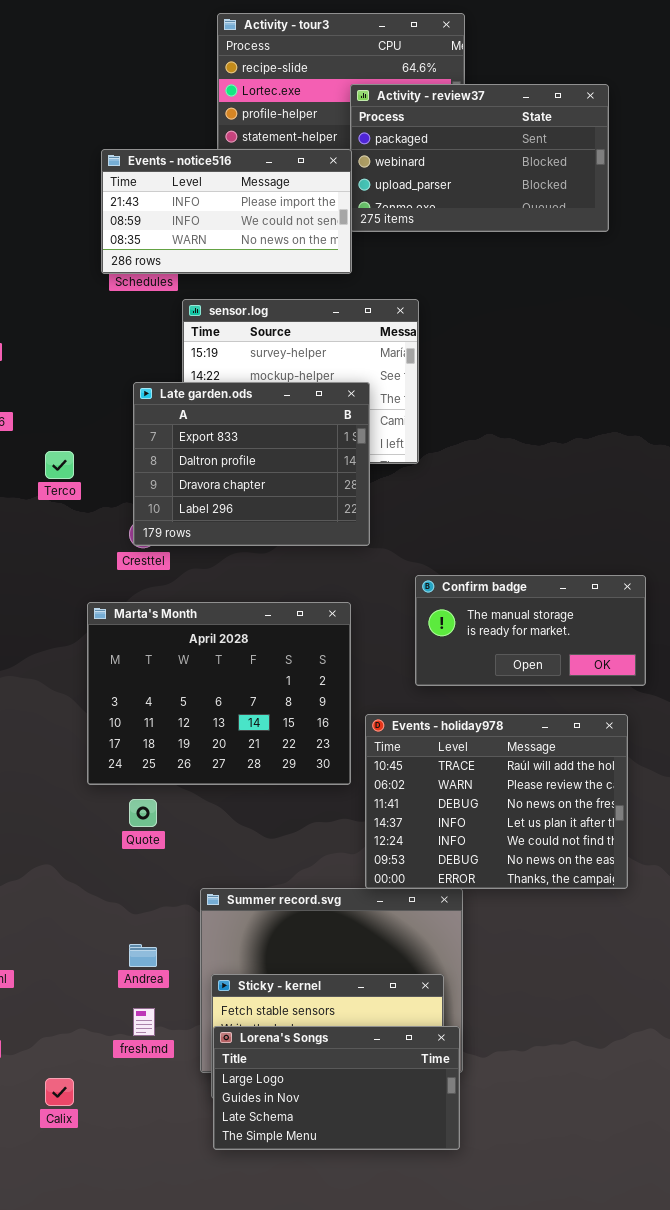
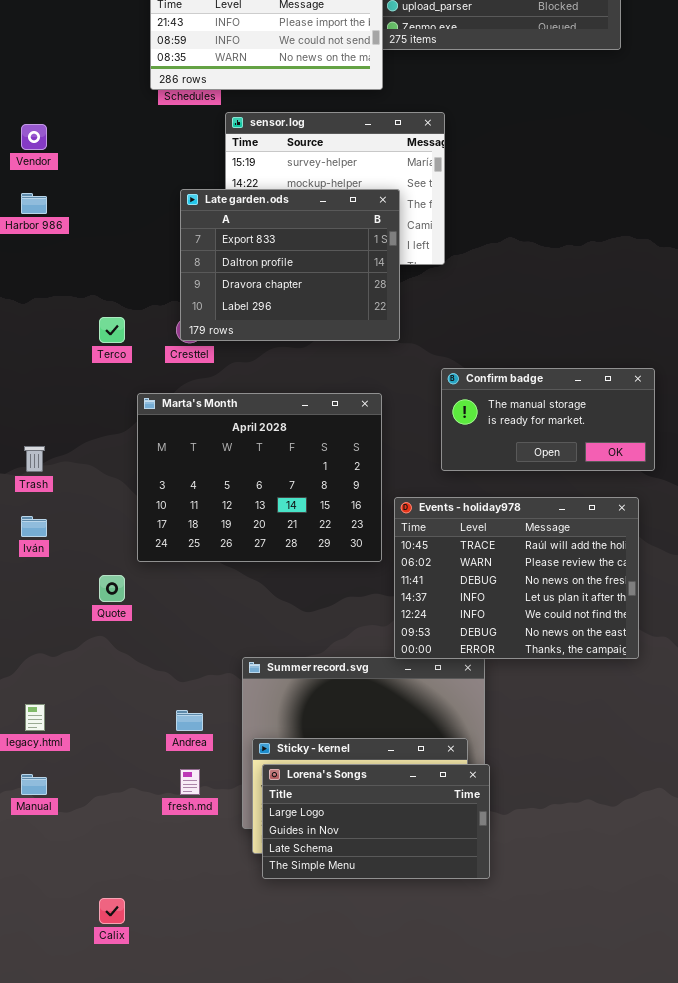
Terco: [45,451,74,479] -> [99,317,125,343], moved
Quote: [129,799,157,827] -> [99,575,125,602], moved
Lorena's Songs: [213,1026,460,1150] -> [262,764,490,879], moved
Calix: [45,1078,74,1106] -> [99,898,125,924], moved

